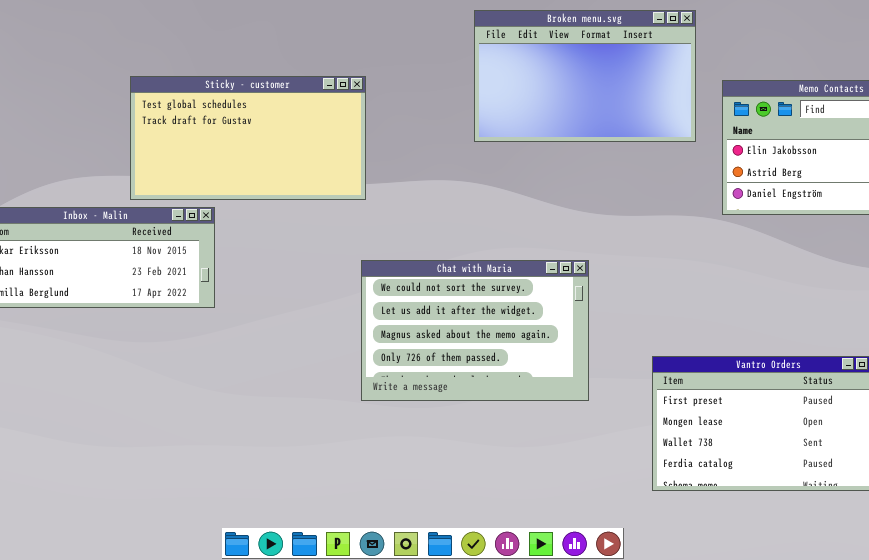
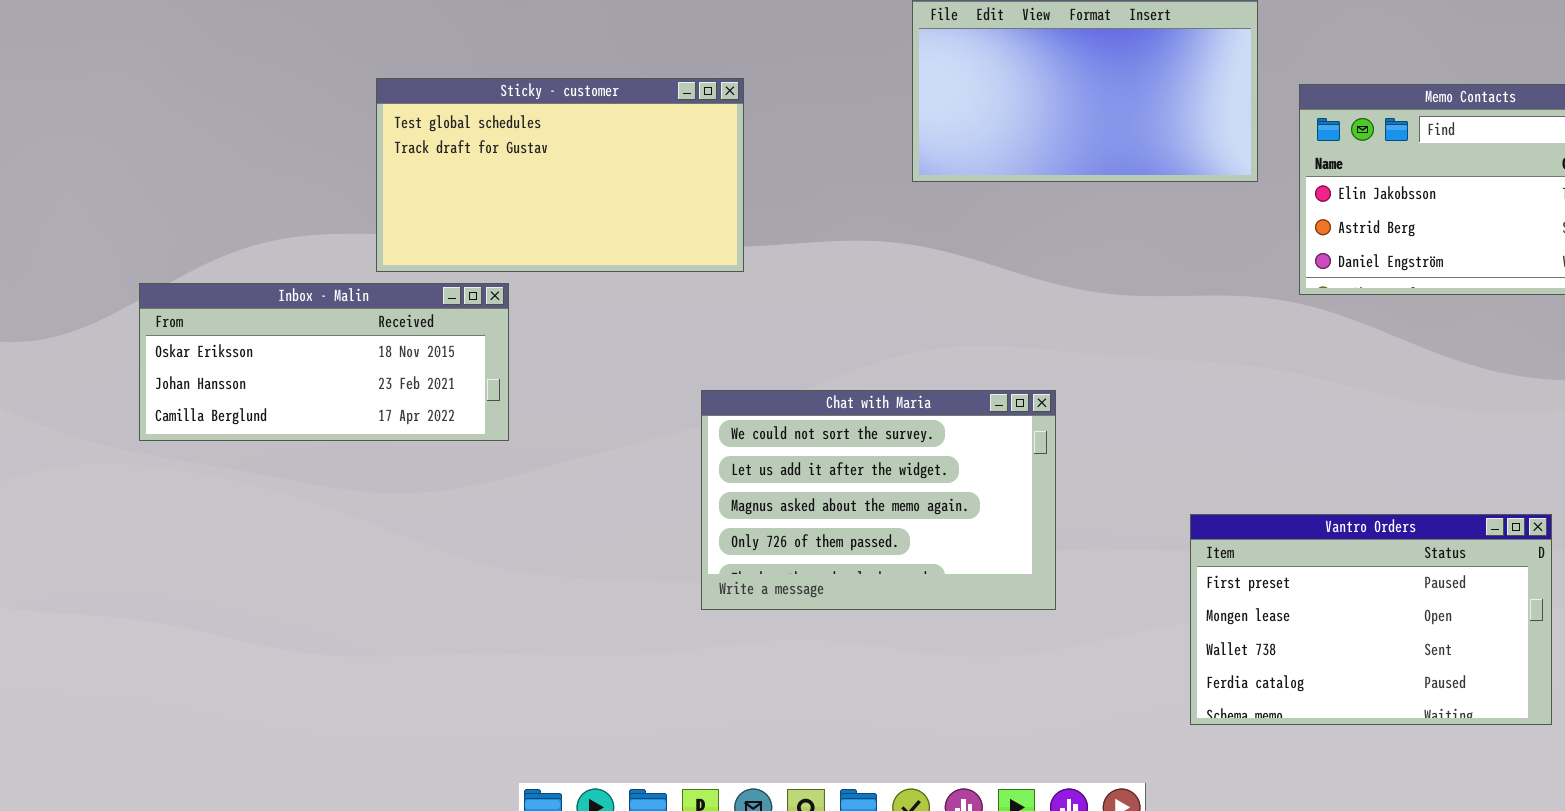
Chat with Maria: [361,260,589,401] -> [701,390,1056,610], moved

